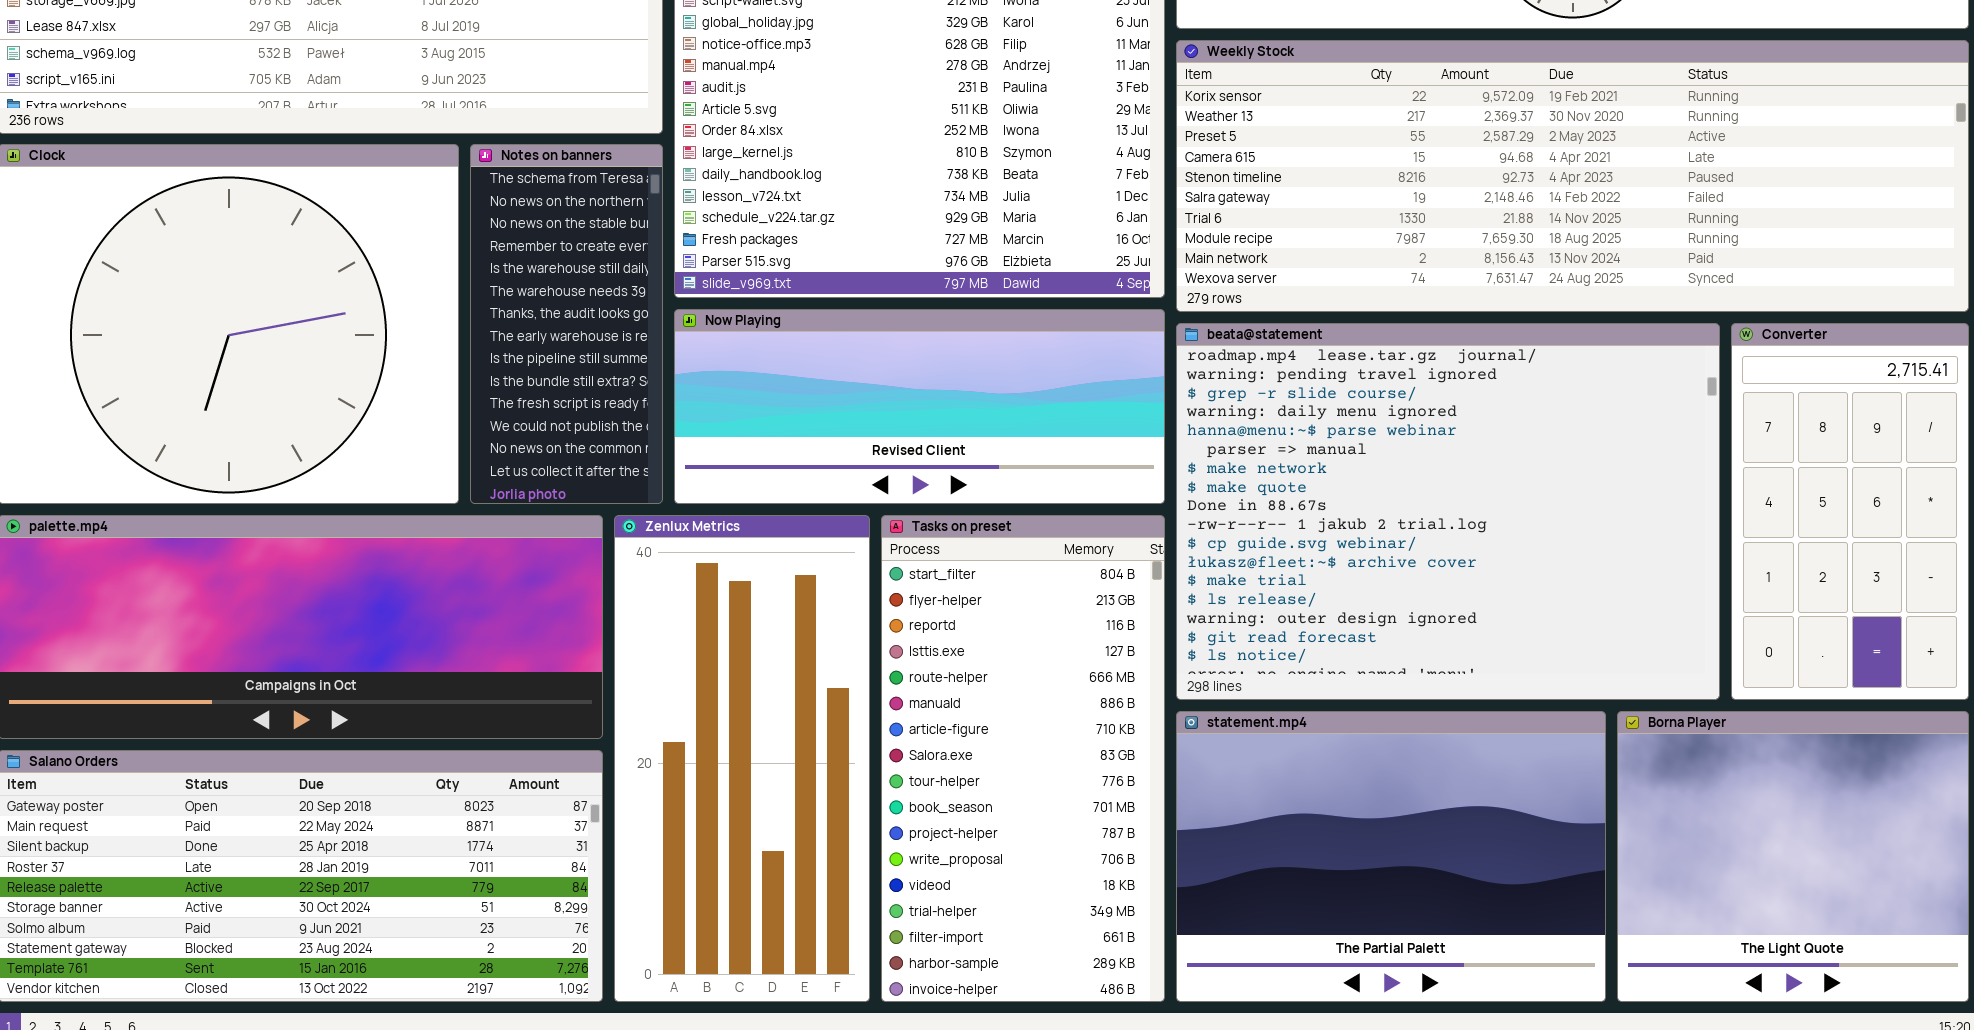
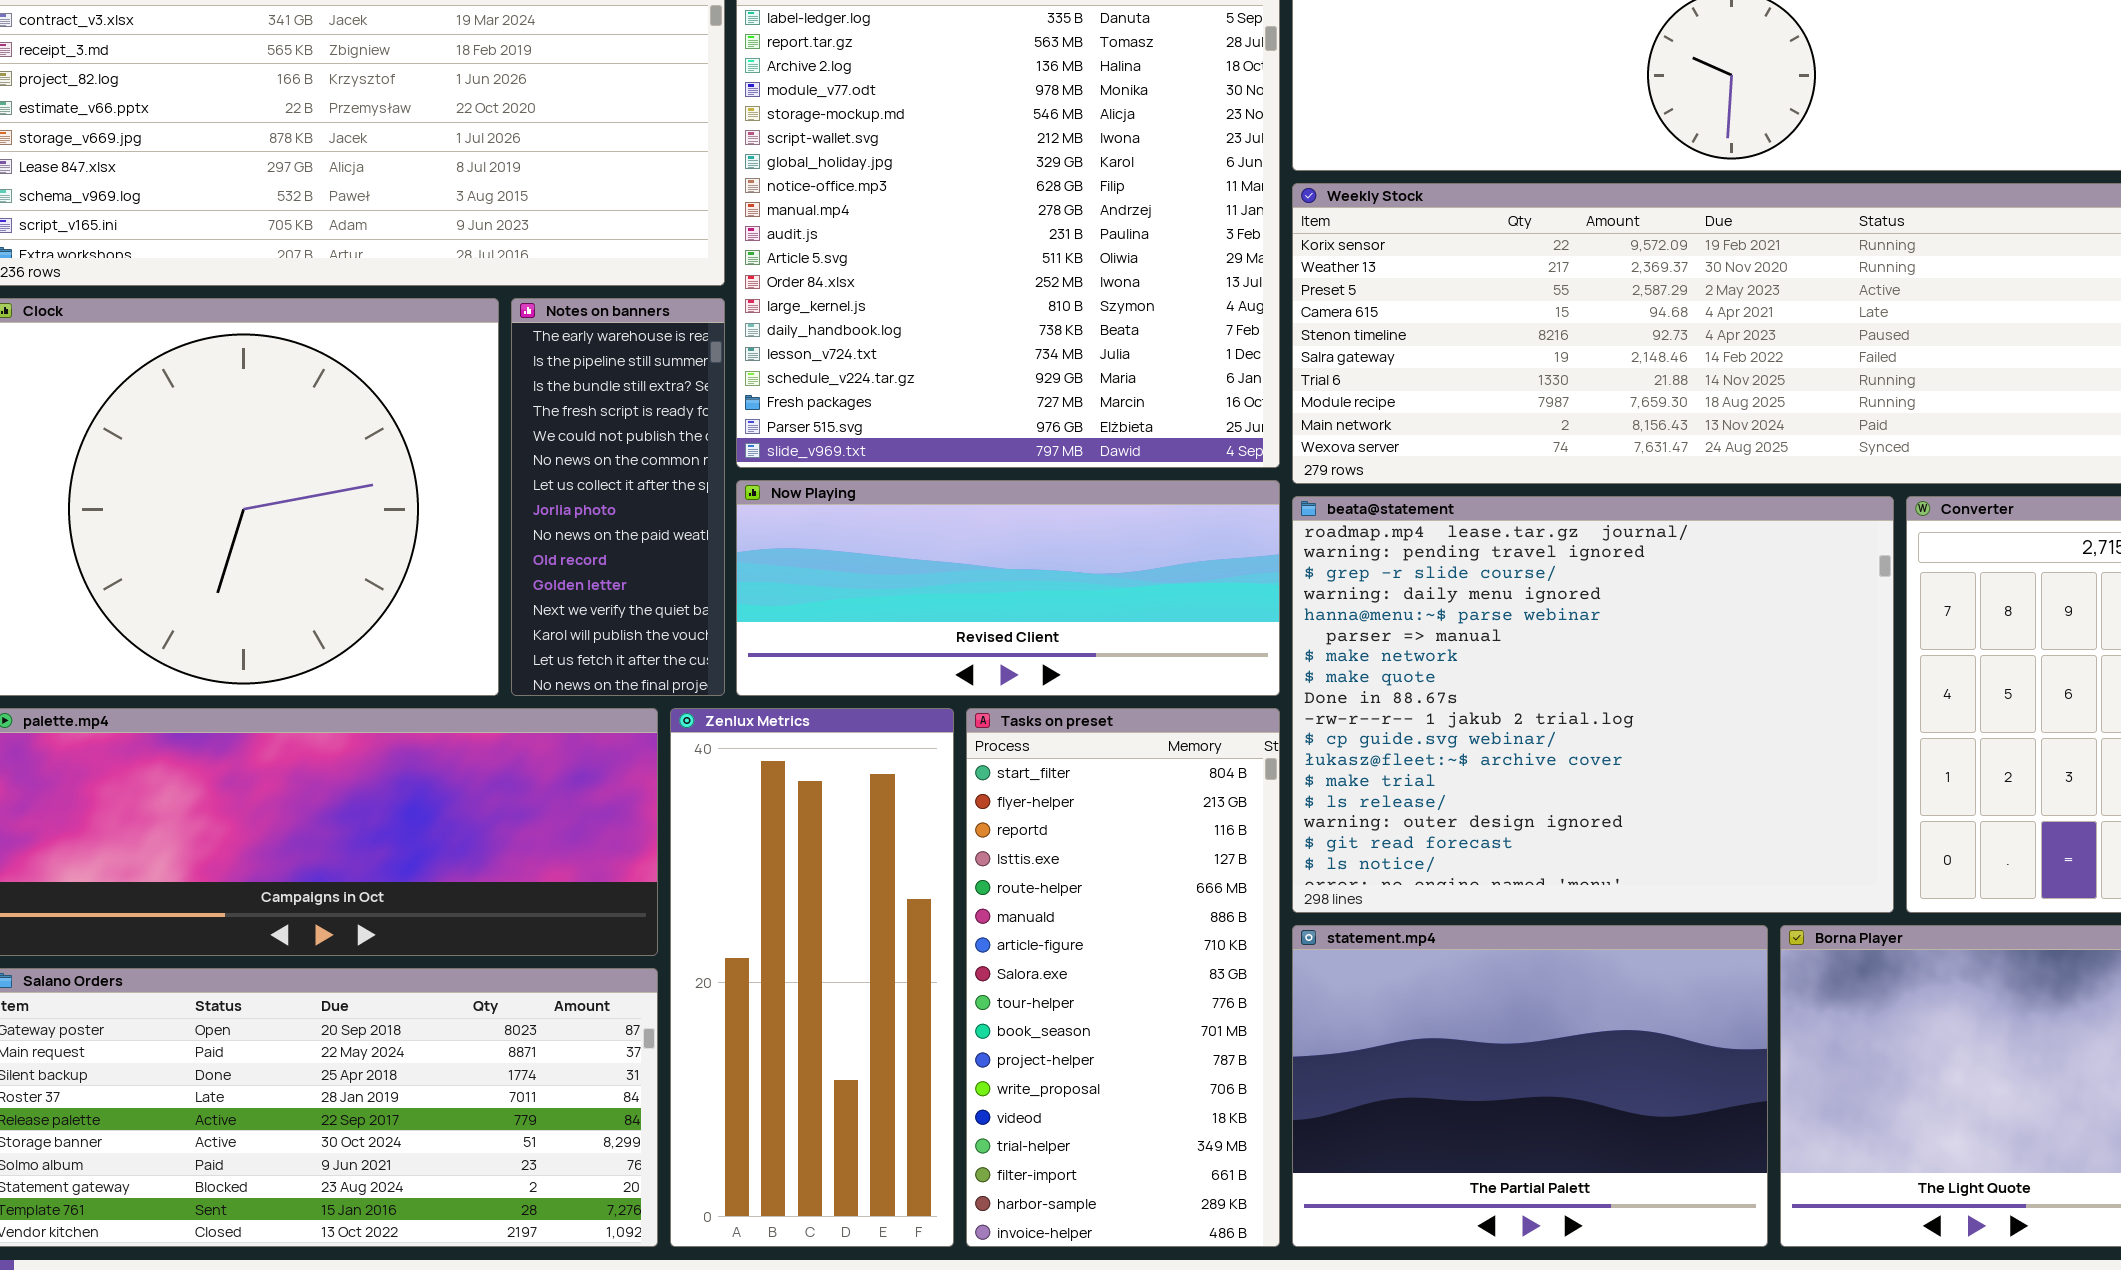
Notes on banners: [470,144,663,504] -> [511,298,725,696], scrolled down 7 rows

